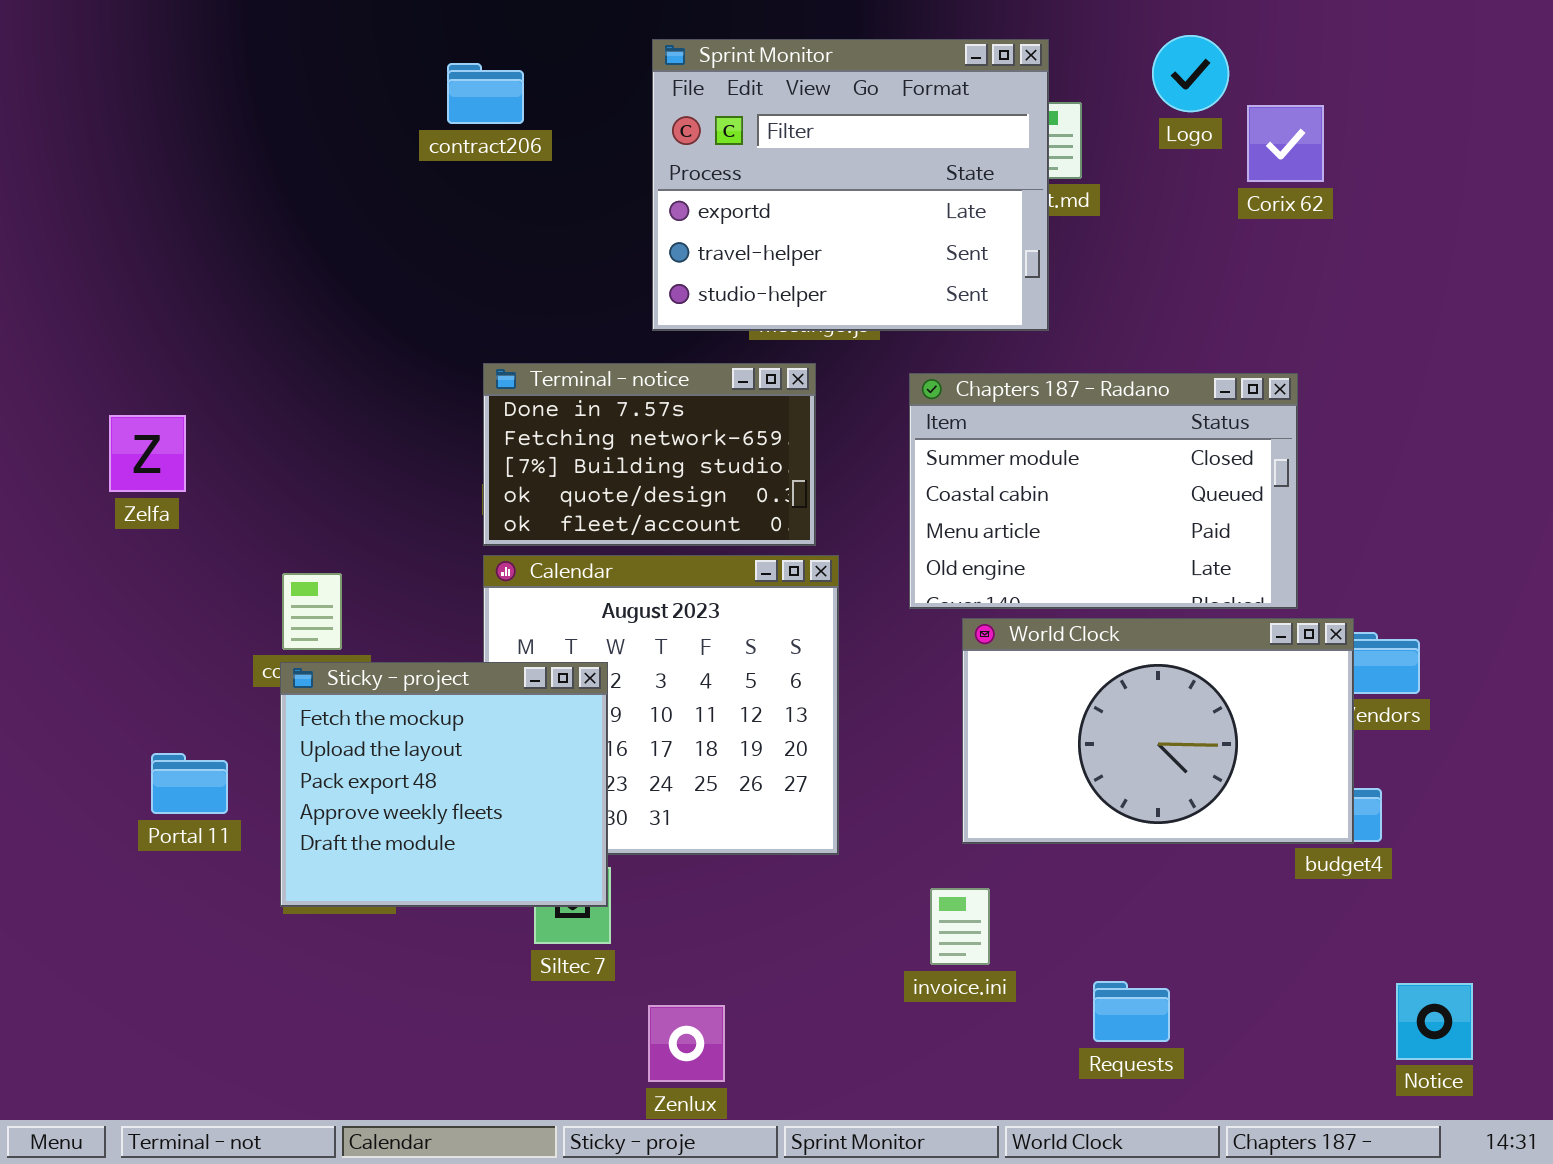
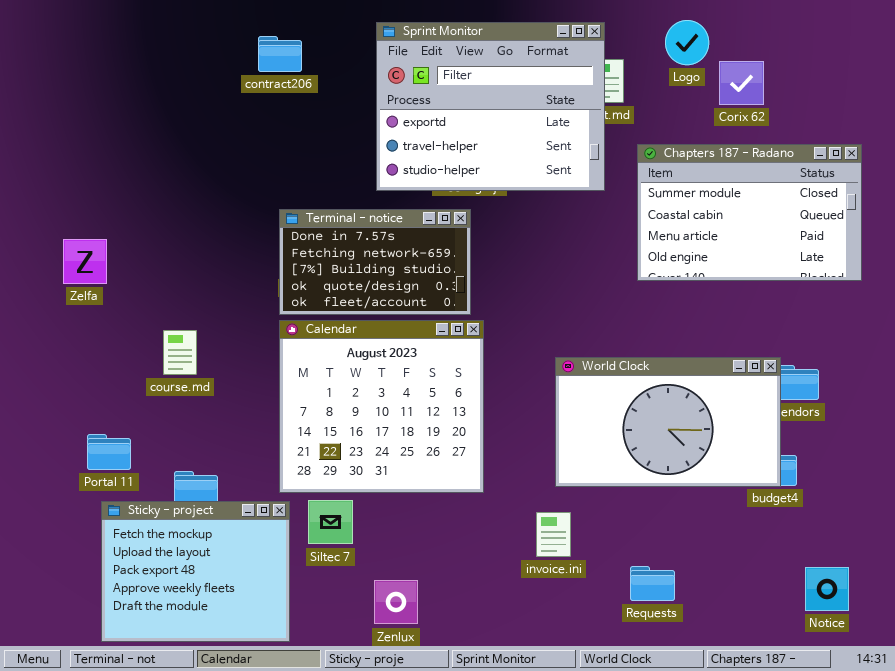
Chapters 187 - Radano: [909,373,1298,609] -> [637,144,862,281], moved
Sticky - project: [280,662,608,907] -> [101,501,290,642], moved

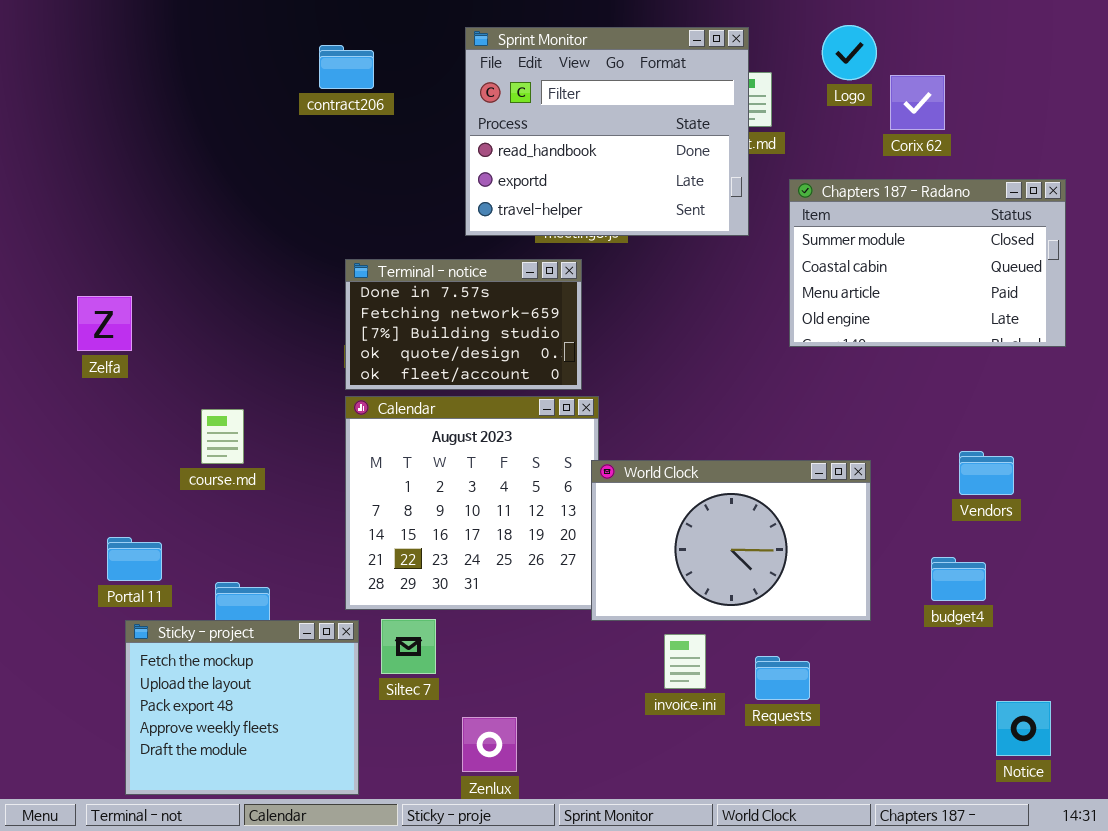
Sprint Monitor: [376,22,605,191] -> [465,27,749,236], scrolled up 1 row
World Clock: [555,357,781,487] -> [591,460,871,621], moved
Requests: [630,566,675,601] -> [755,656,810,700], moved

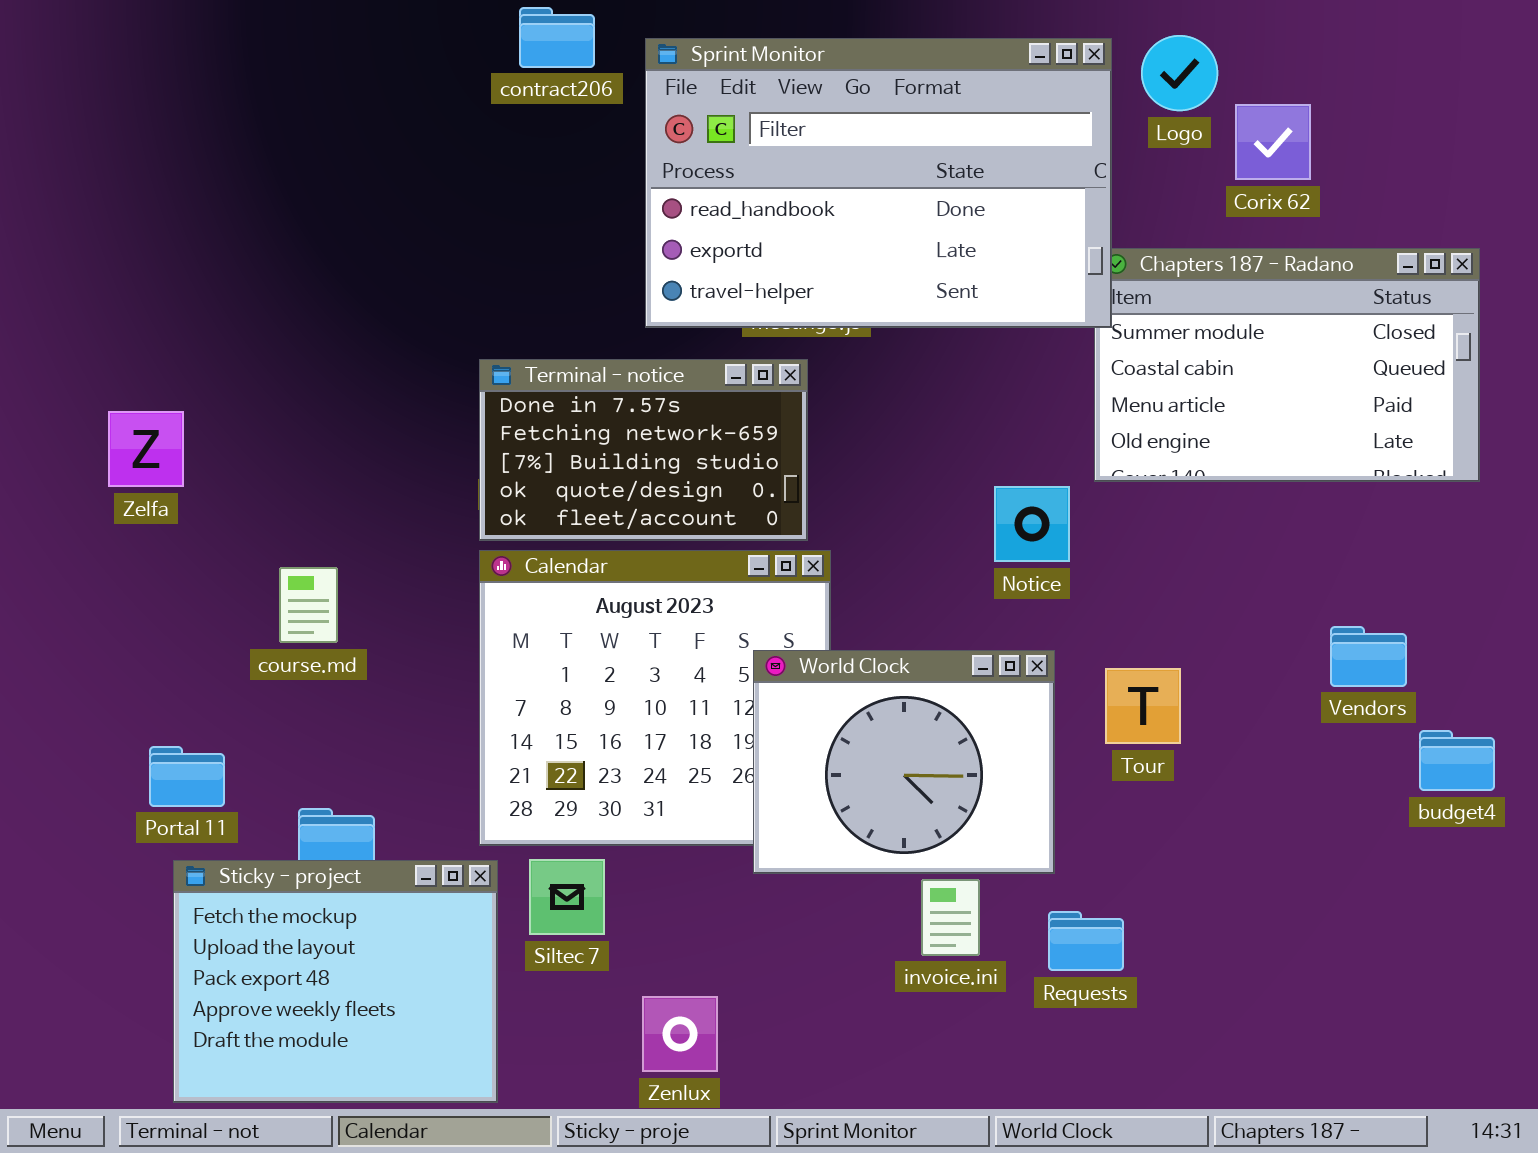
Sprint Monitor: [465,27,749,236] -> [645,38,1112,328], resized
contract206: [319,45,374,89] -> [519,7,595,68], moved
World Clock: [591,460,871,621] -> [753,650,1055,874], moved, resized
budget4: [931,557,986,601] -> [1419,730,1495,791], moved
Notice: [996,701,1051,756] -> [994,486,1070,562], moved

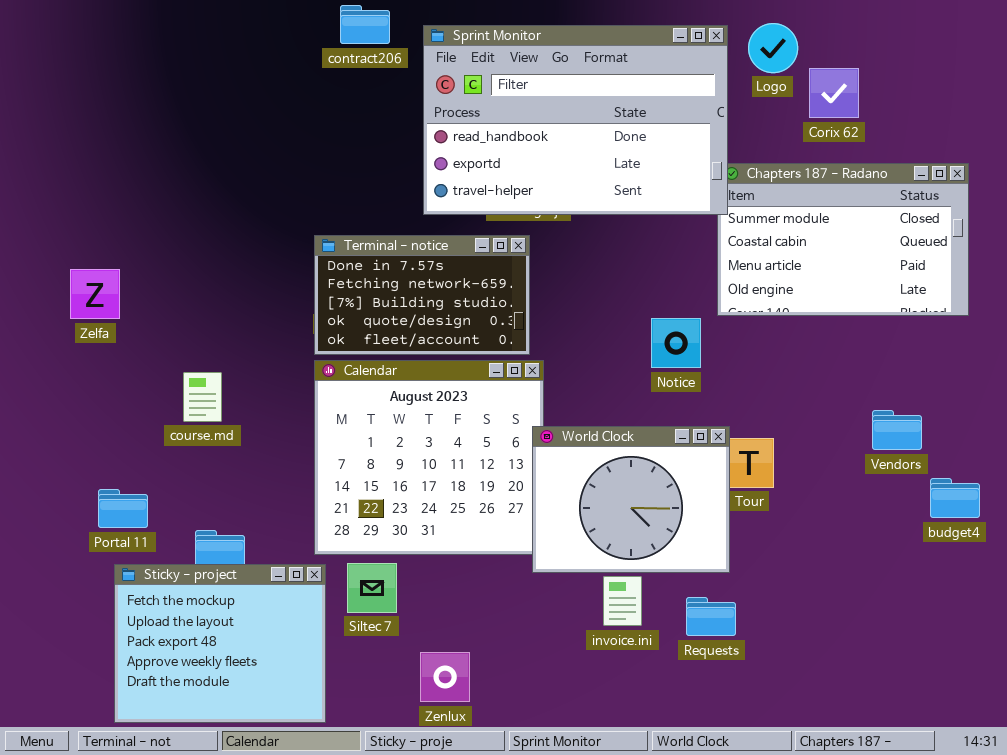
World Clock: [753,650,1055,874] -> [532,426,730,573], moved

